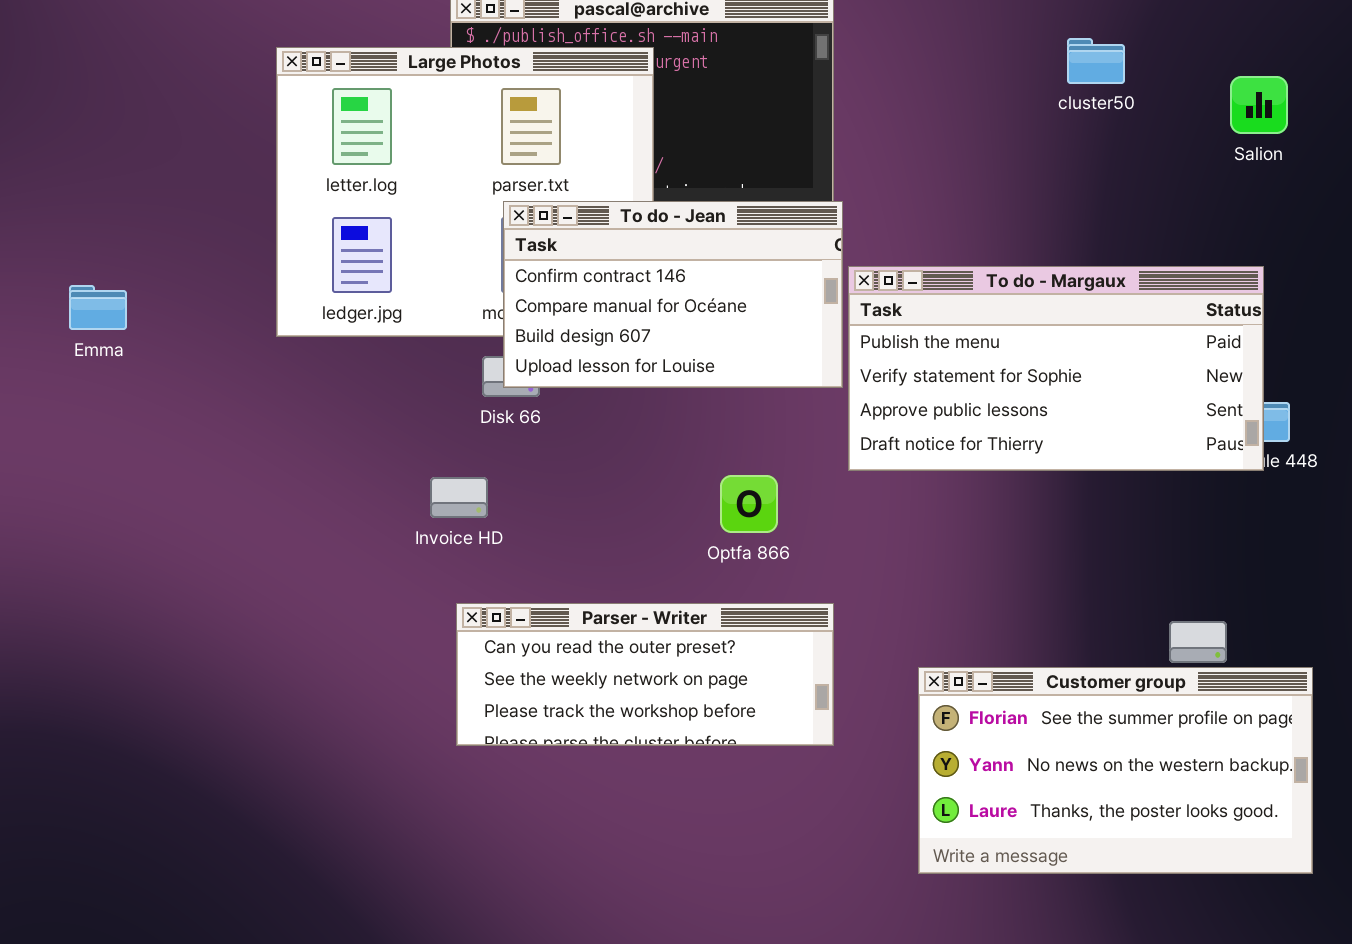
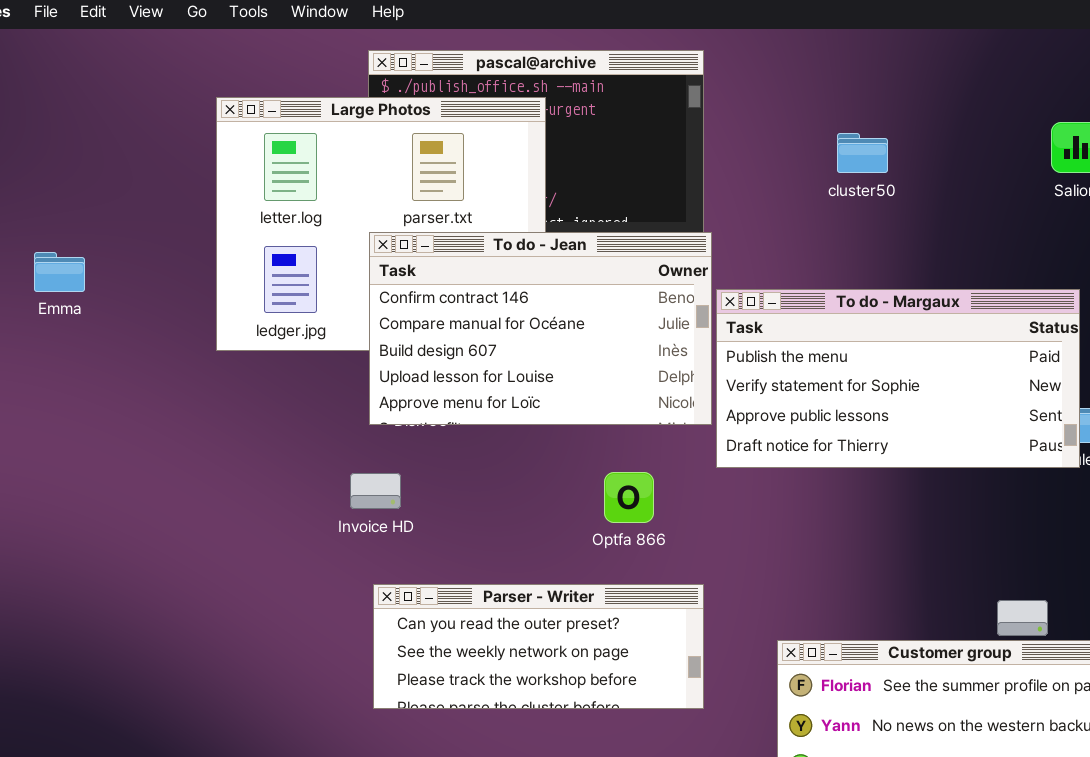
cluster50: [1067,38,1125,84] -> [837,133,888,173], moved
To do - Jean: [503,201,843,388] -> [369,232,712,425], resized
Emma: [69,285,127,330] -> [34,252,85,292], moved

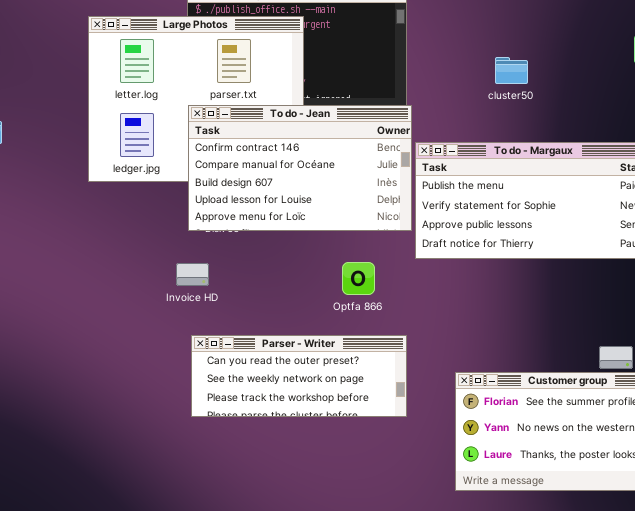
cluster50: [837,133,888,173] -> [495,57,528,84], moved

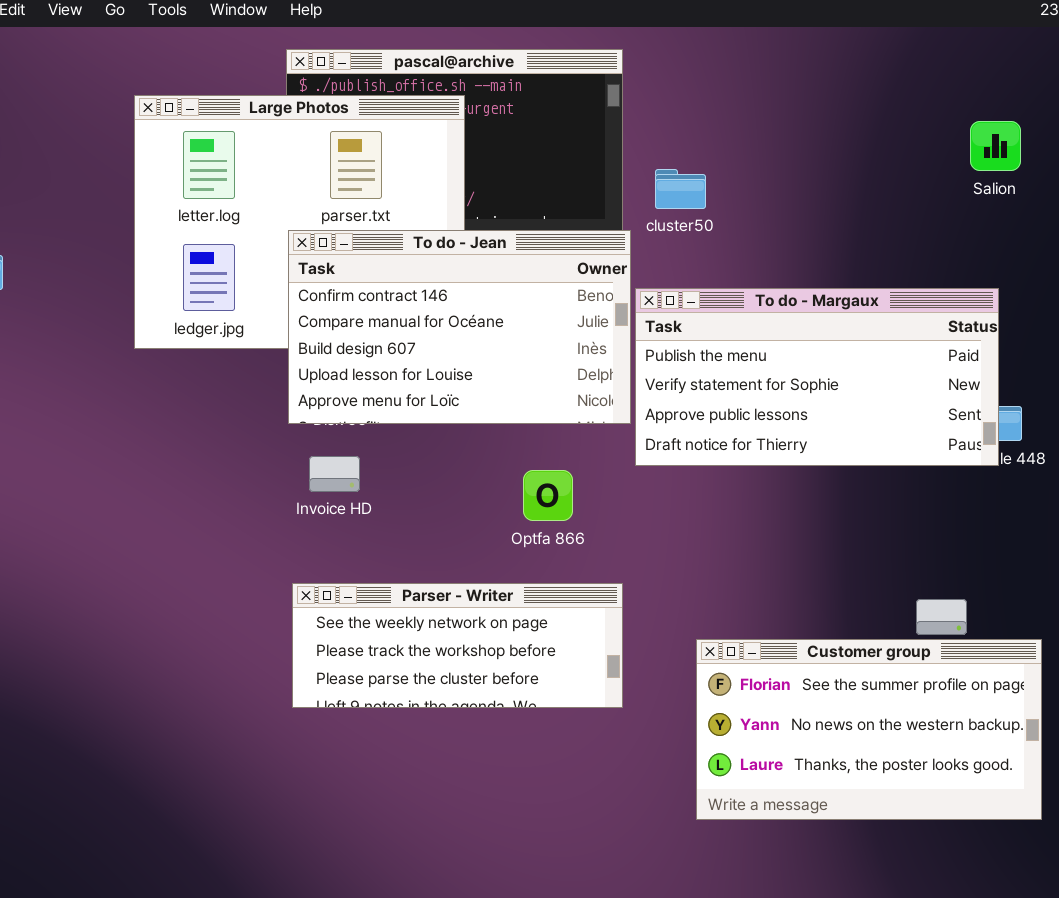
cluster50: [495,57,528,84] -> [655,169,706,209], moved
Invoice HD: [176,263,209,286] -> [309,456,360,492], moved
Parser - Writer: [191,335,407,417] -> [292,583,623,708], scrolled down 1 row

